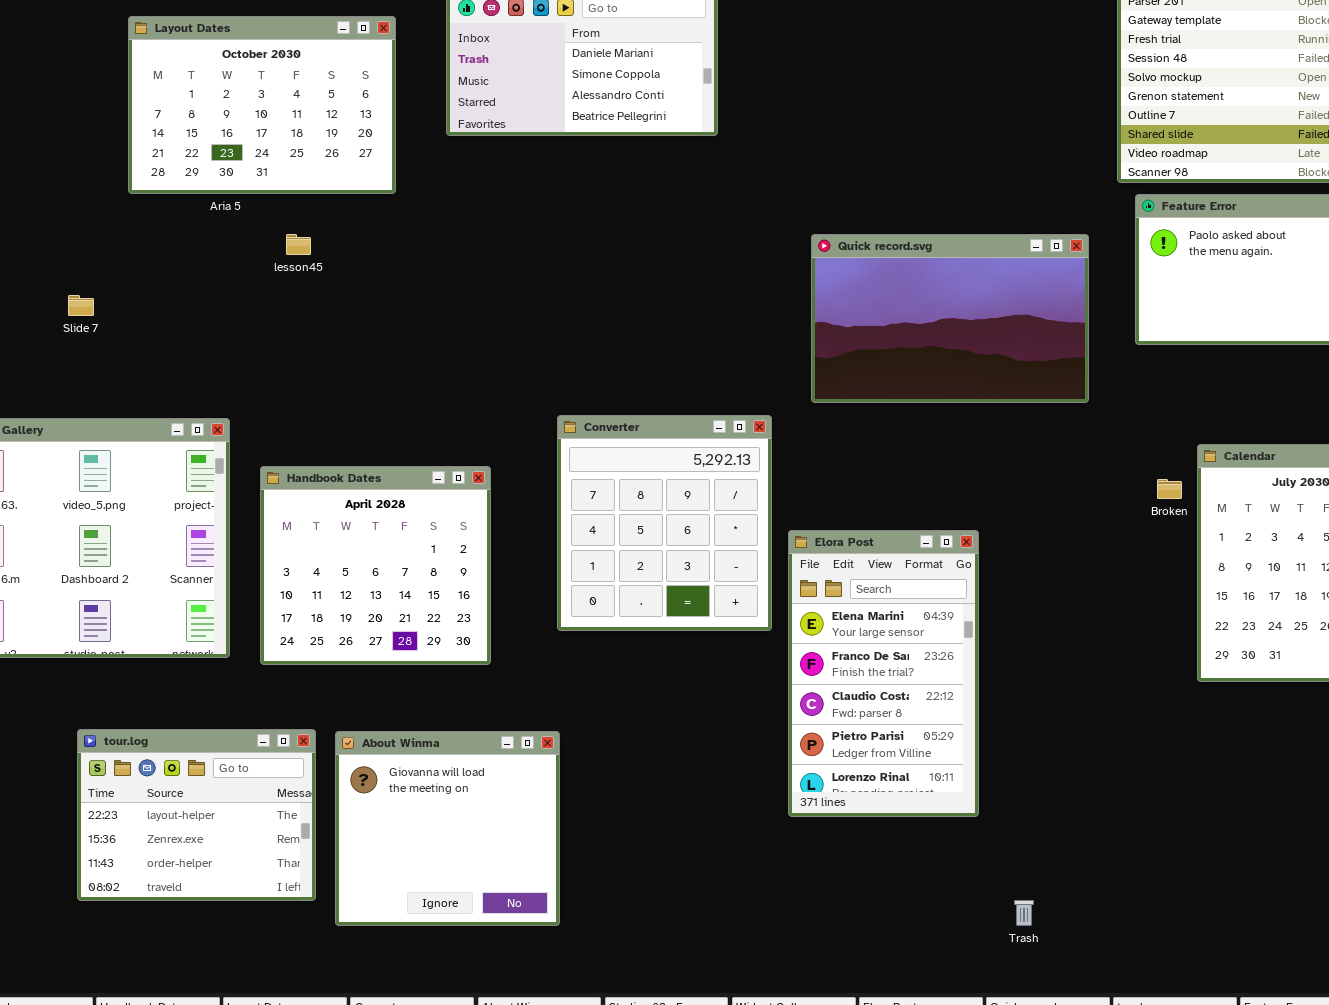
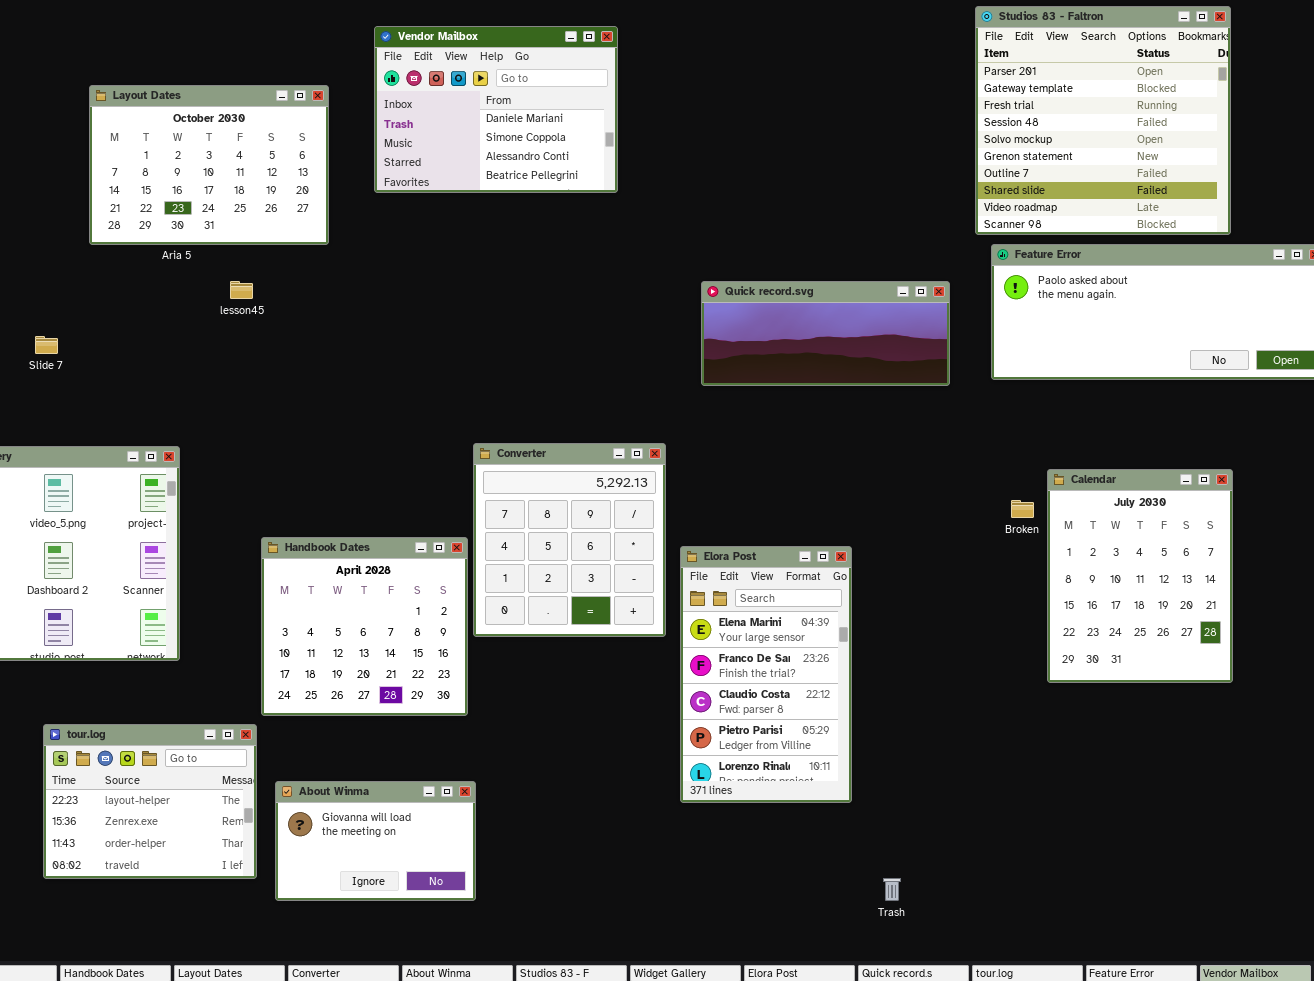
Quick record.svg: [811,234,1089,403] -> [701,281,950,386], resized
Handbook Dates: [260,466,491,665] -> [261,537,468,716], moved
About Winma: [335,731,560,926] -> [275,781,476,901], resized

